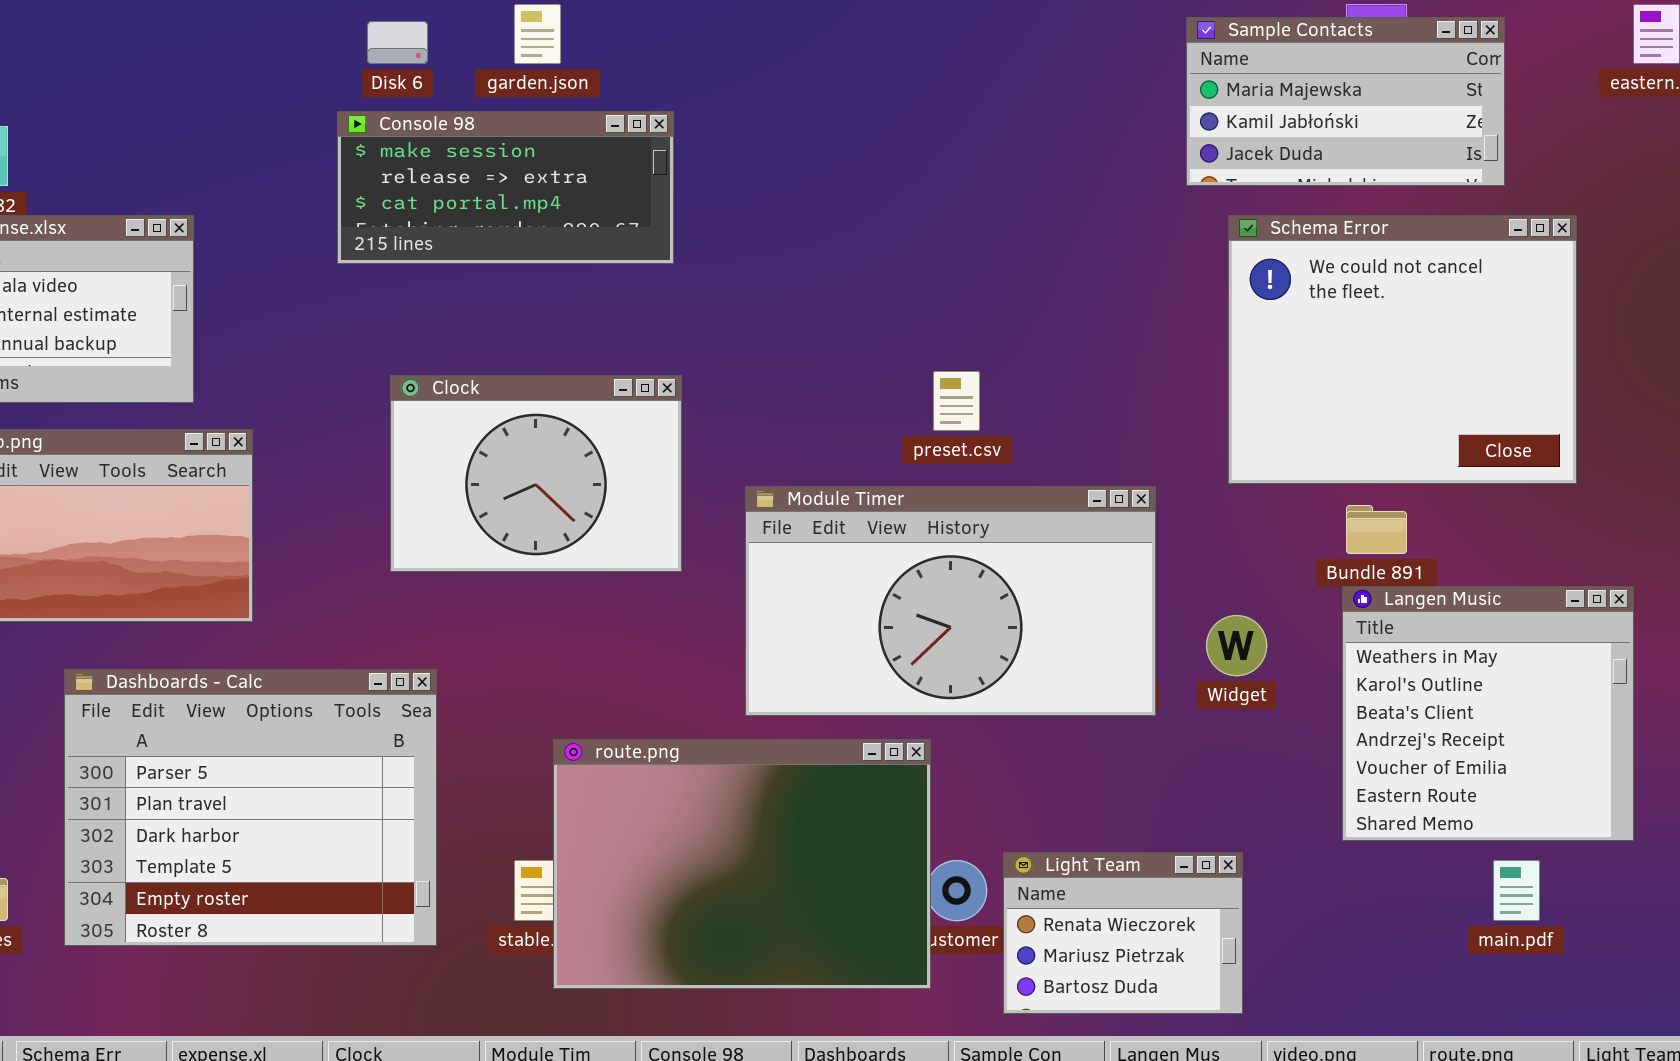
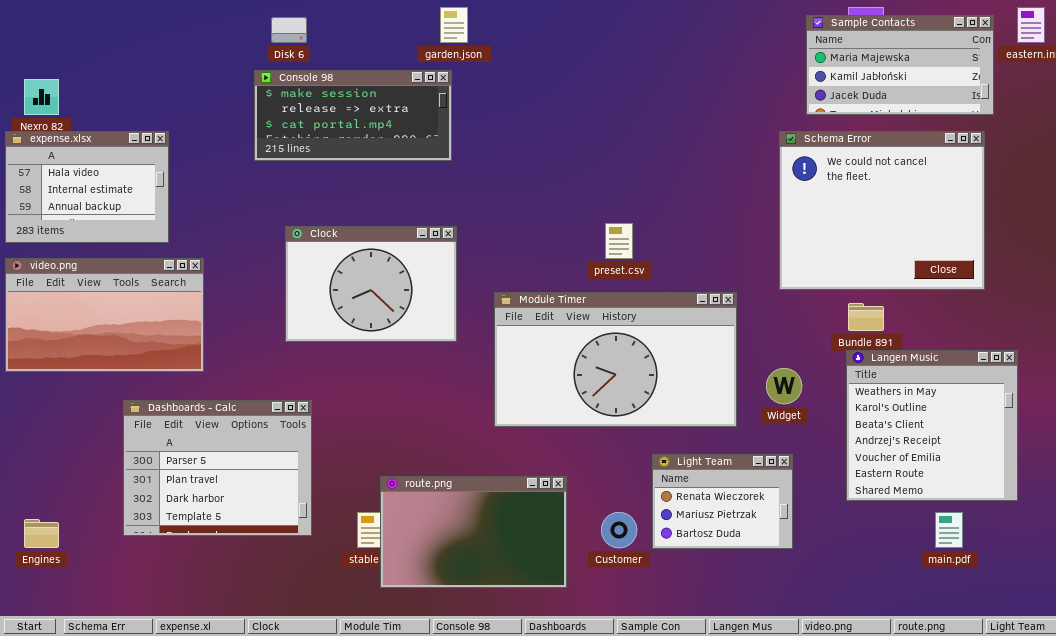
garden.json: [514,4,561,64] -> [440,7,468,43], moved
Sample Contacts: [1186,17,1505,186] -> [806,15,994,115], moved
Dashboards - Calc: [64,669,437,946] -> [123,400,312,536], resized
route.png: [553,739,931,989] -> [380,476,567,588], resized
Light Team: [1003,852,1243,1014] -> [652,454,793,549], moved

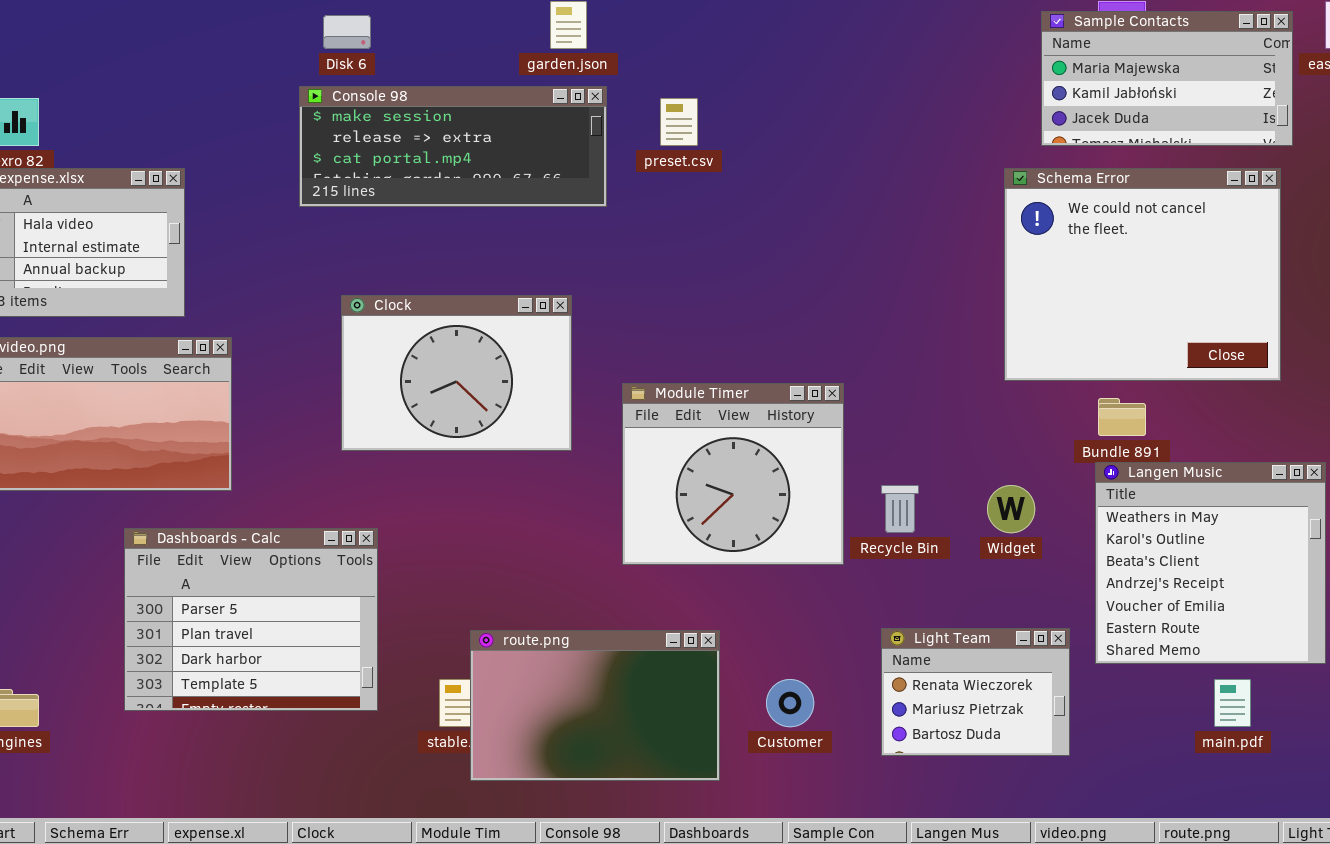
Console 98: [254,70,452,161] -> [299,86,607,207], resized
preset.csv: [605,223,633,259] -> [660,98,698,146], moved
Module Timer: [494,292,737,427] -> [622,383,844,565], resized
Light Team: [652,454,793,549] -> [881,628,1070,756], moved

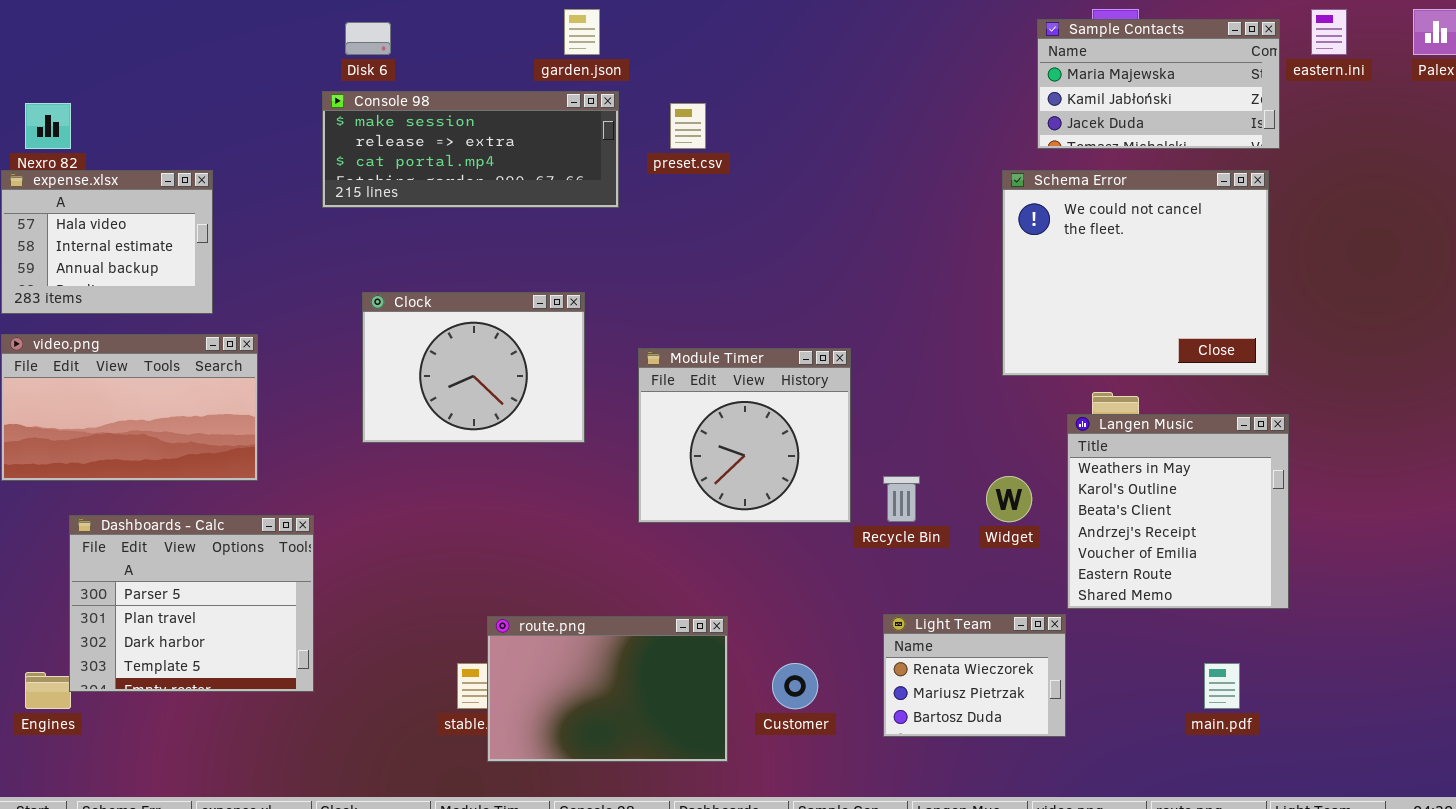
Module Timer: [622,383,844,565] -> [638,348,851,523], moved
Langen Music: [1095,462,1326,664] -> [1067,414,1289,609], moved
Dashboards - Calc: [124,528,378,711] -> [69,515,314,692], moved

